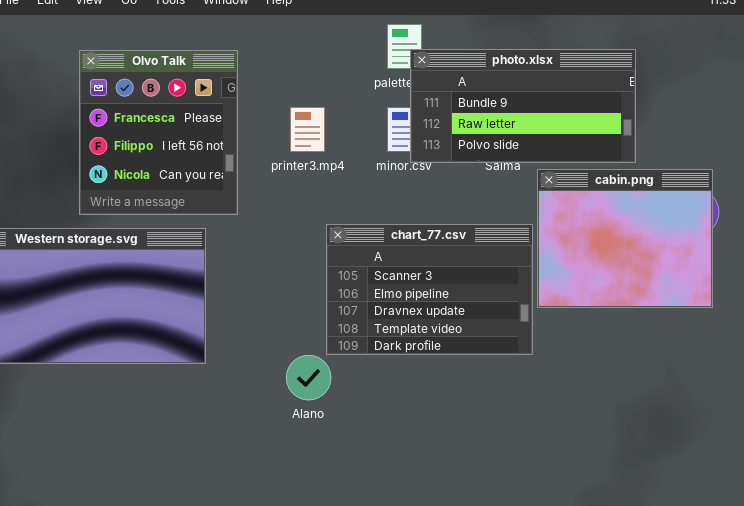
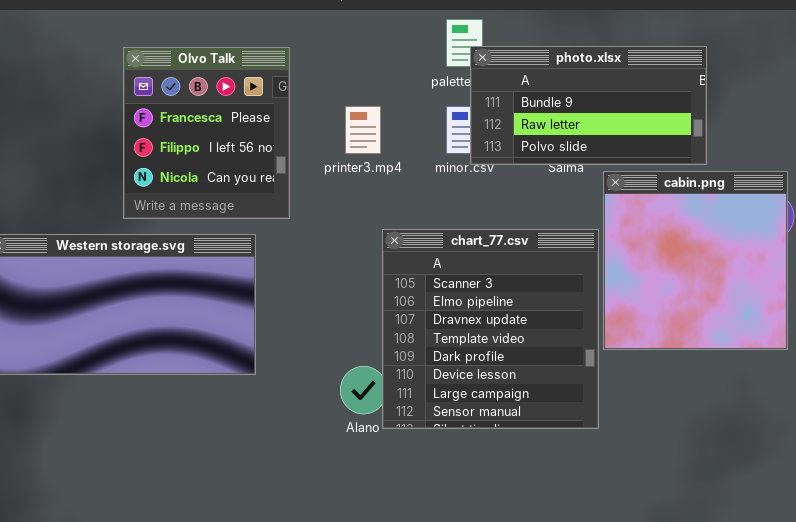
cabin.png: [537,169,713,308] -> [603,171,788,350], resized
chart_77.csv: [326,224,533,355] -> [382,229,599,429], resized

